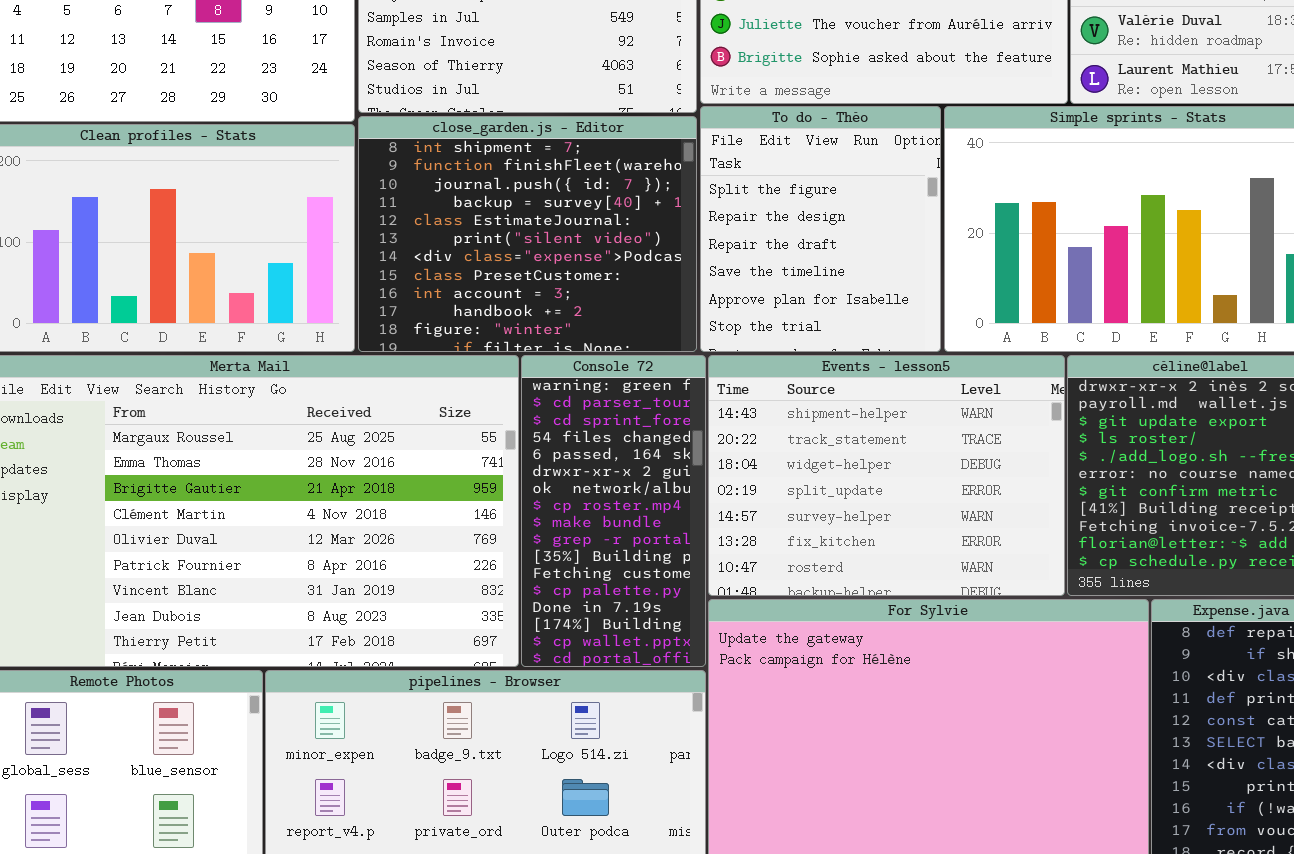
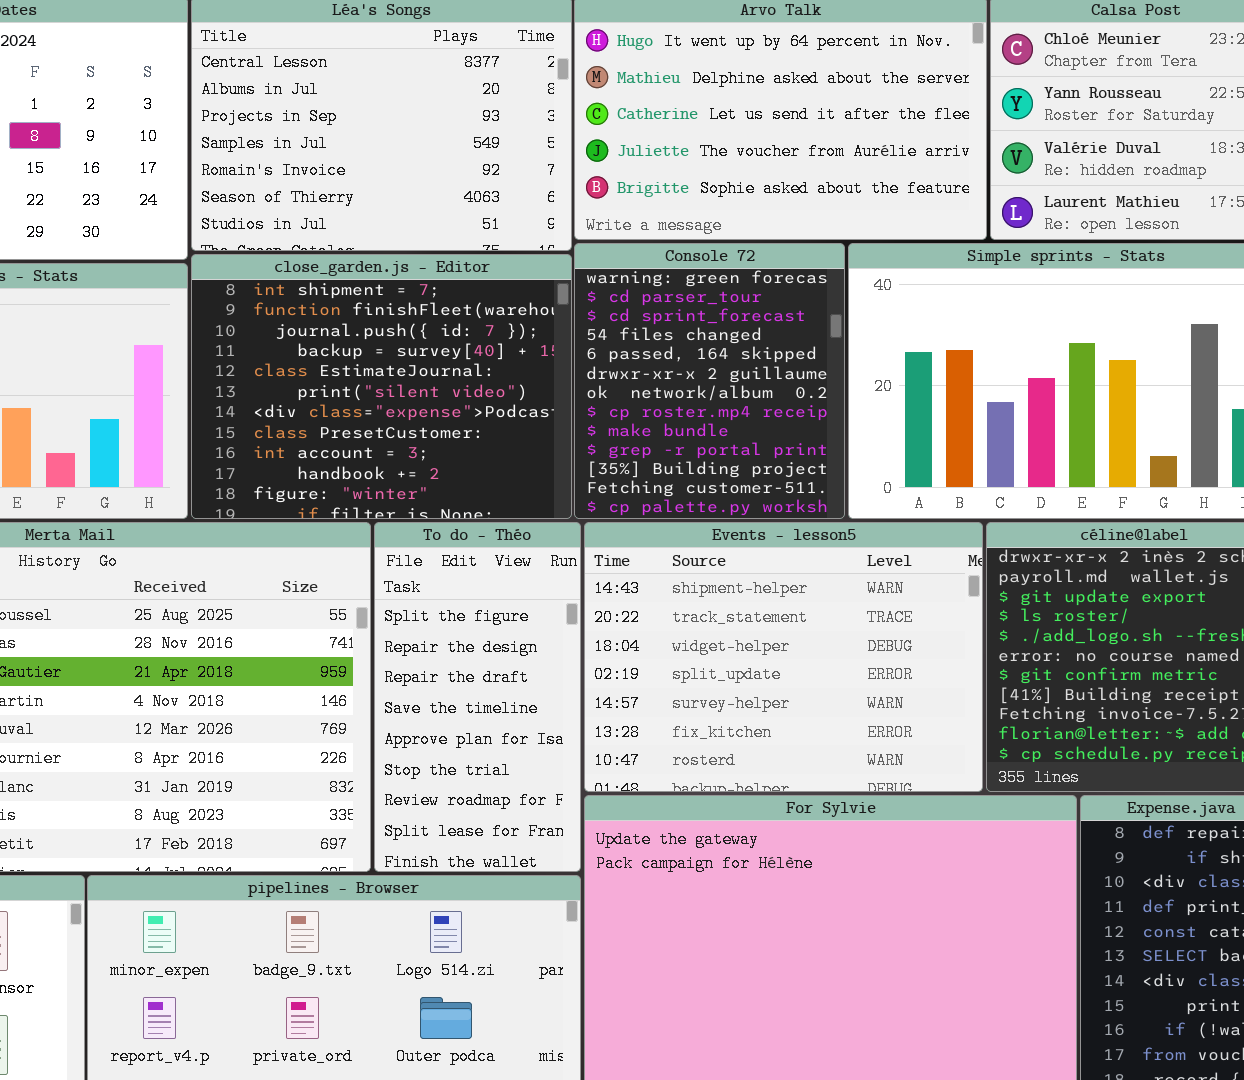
To do - Théo: [700,106,941,352] -> [374,522,581,872], moved, resized
Console 72: [521,355,706,667] -> [574,243,845,519], moved, resized

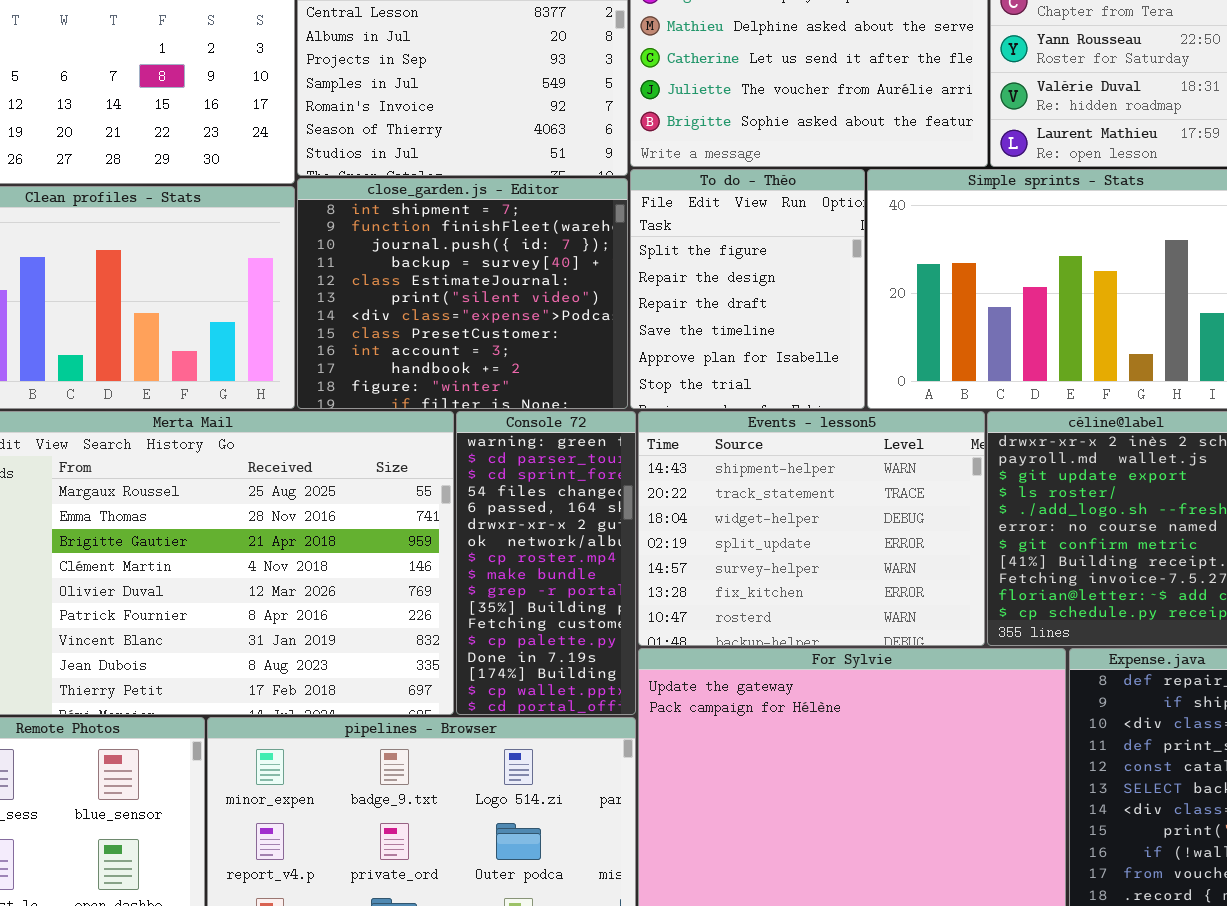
Console 72: [574,243,845,519] -> [456,411,636,715], moved, resized
To do - Théo: [374,522,581,872] -> [630,169,865,409], moved, resized

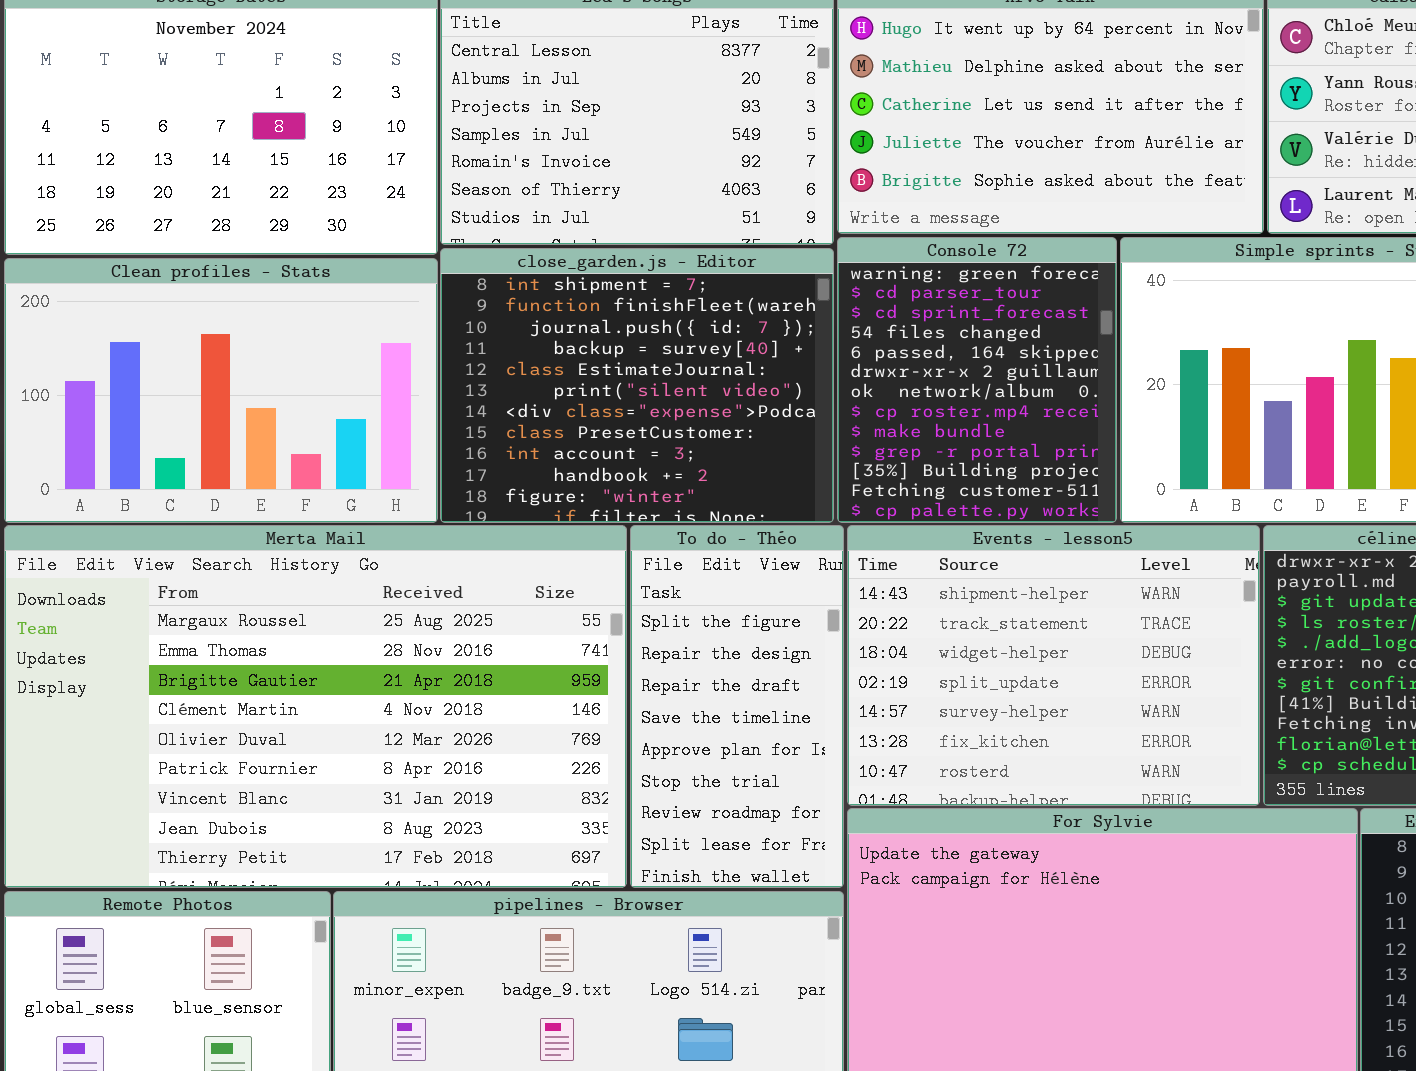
To do - Théo: [630,169,865,409] -> [630,525,844,888], moved, resized
Console 72: [456,411,636,715] -> [837,237,1117,523], moved, resized

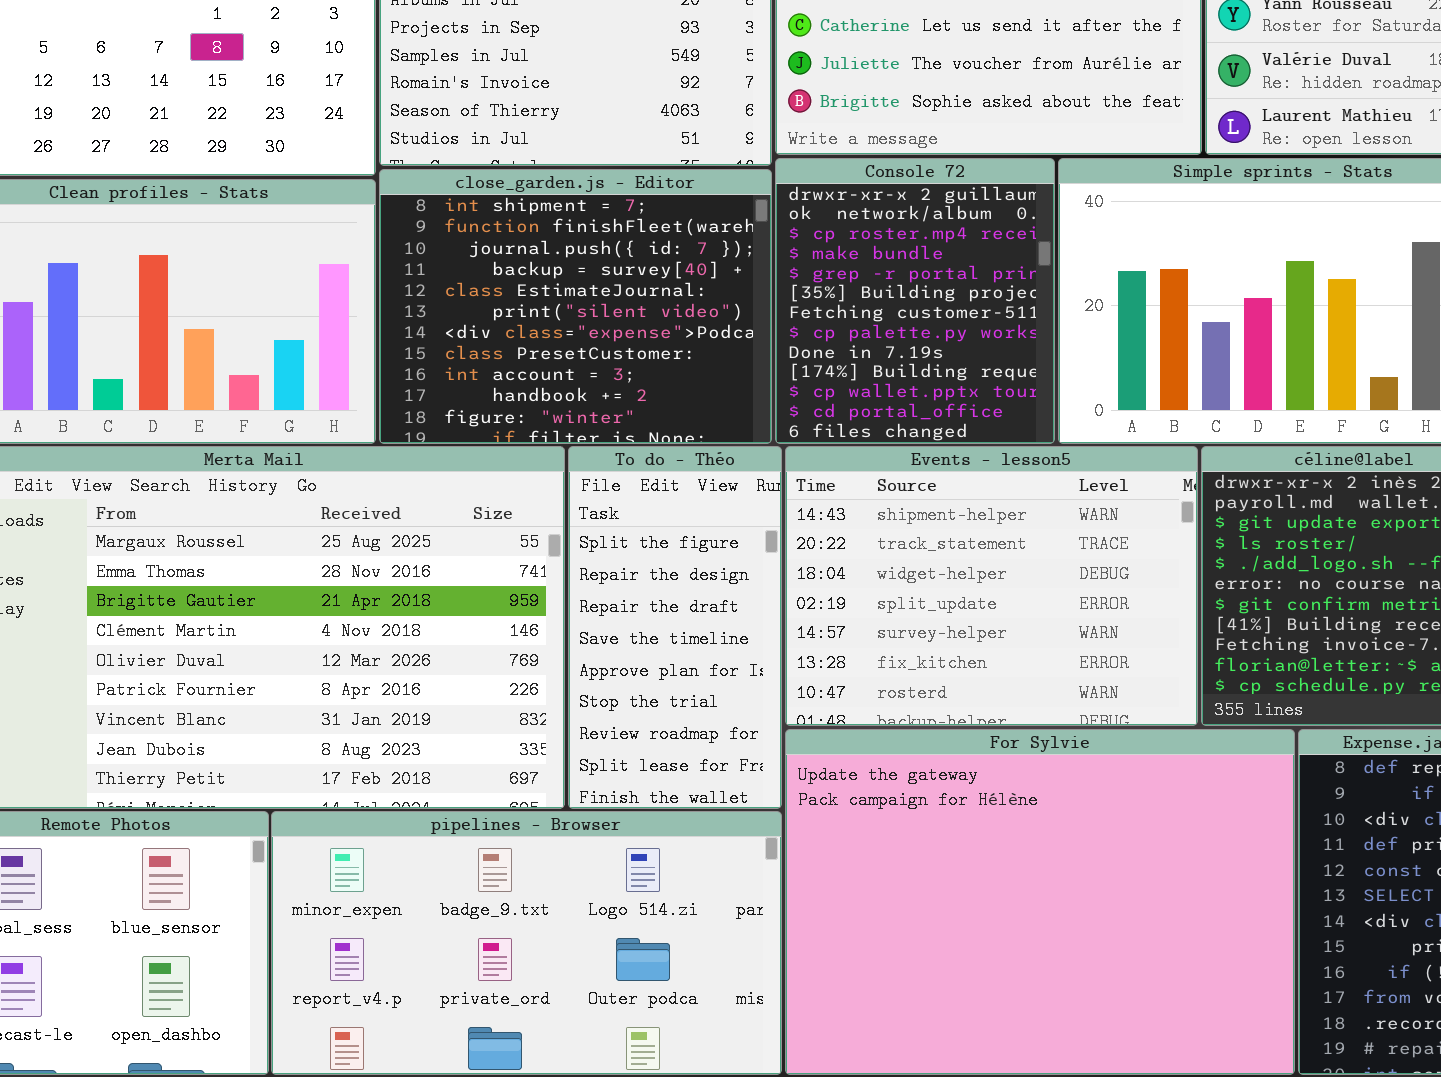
Console 72: [837,237,1117,523] -> [775,158,1055,444], scrolled down 5 rows

